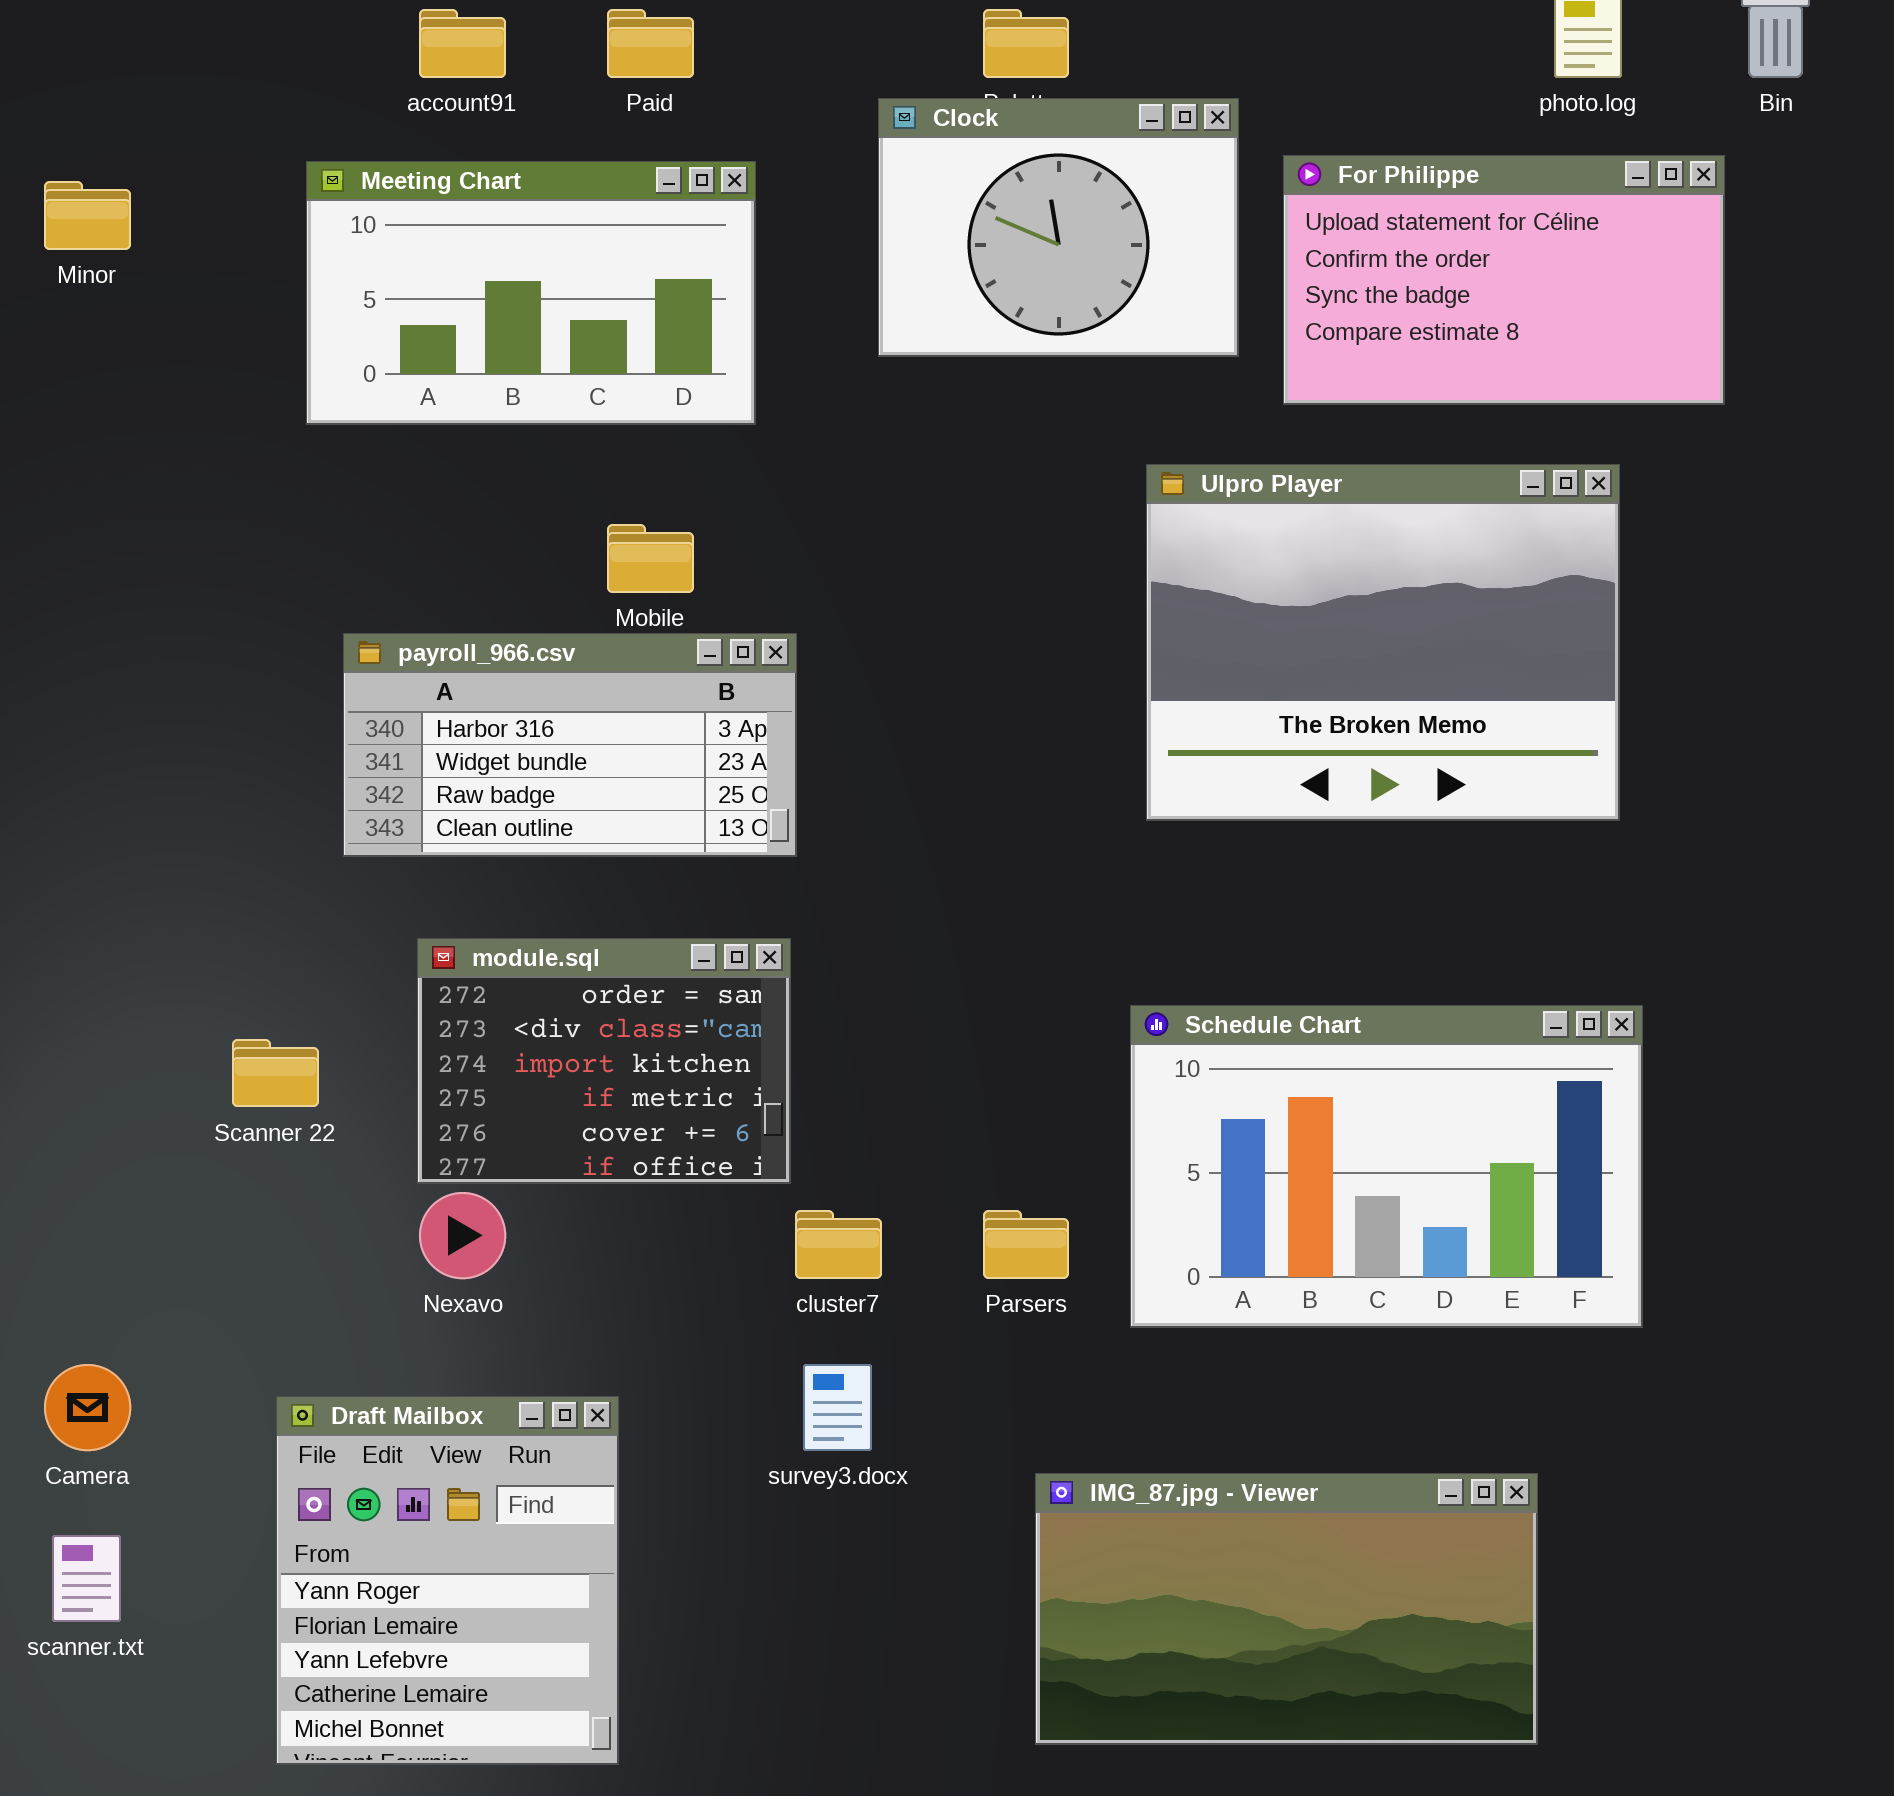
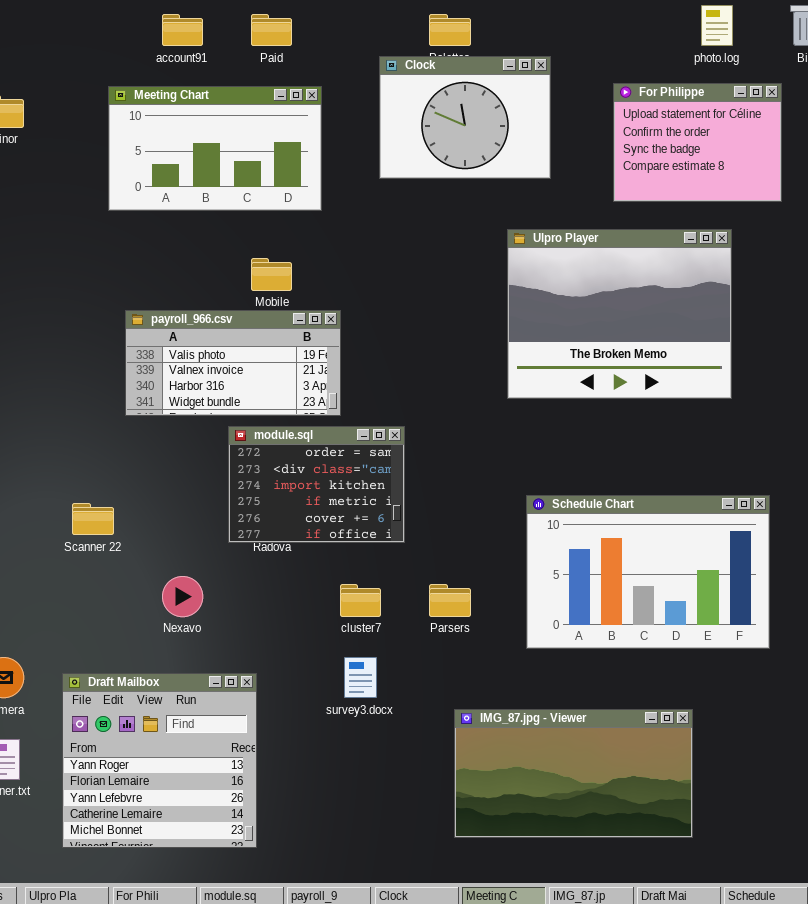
For Philippe: [1283,155,1725,405] -> [613,83,782,202], resized
payroll_966.csv: [343,633,797,857] -> [125,310,341,416], scrolled up 2 rows
module.sql: [417,938,791,1184] -> [228,426,405,543], moved
Schedule Chart: [1130,1005,1643,1328] -> [526,495,770,649], moved
Draft Mailbox: [276,1396,619,1765] -> [62,673,257,848], resized

